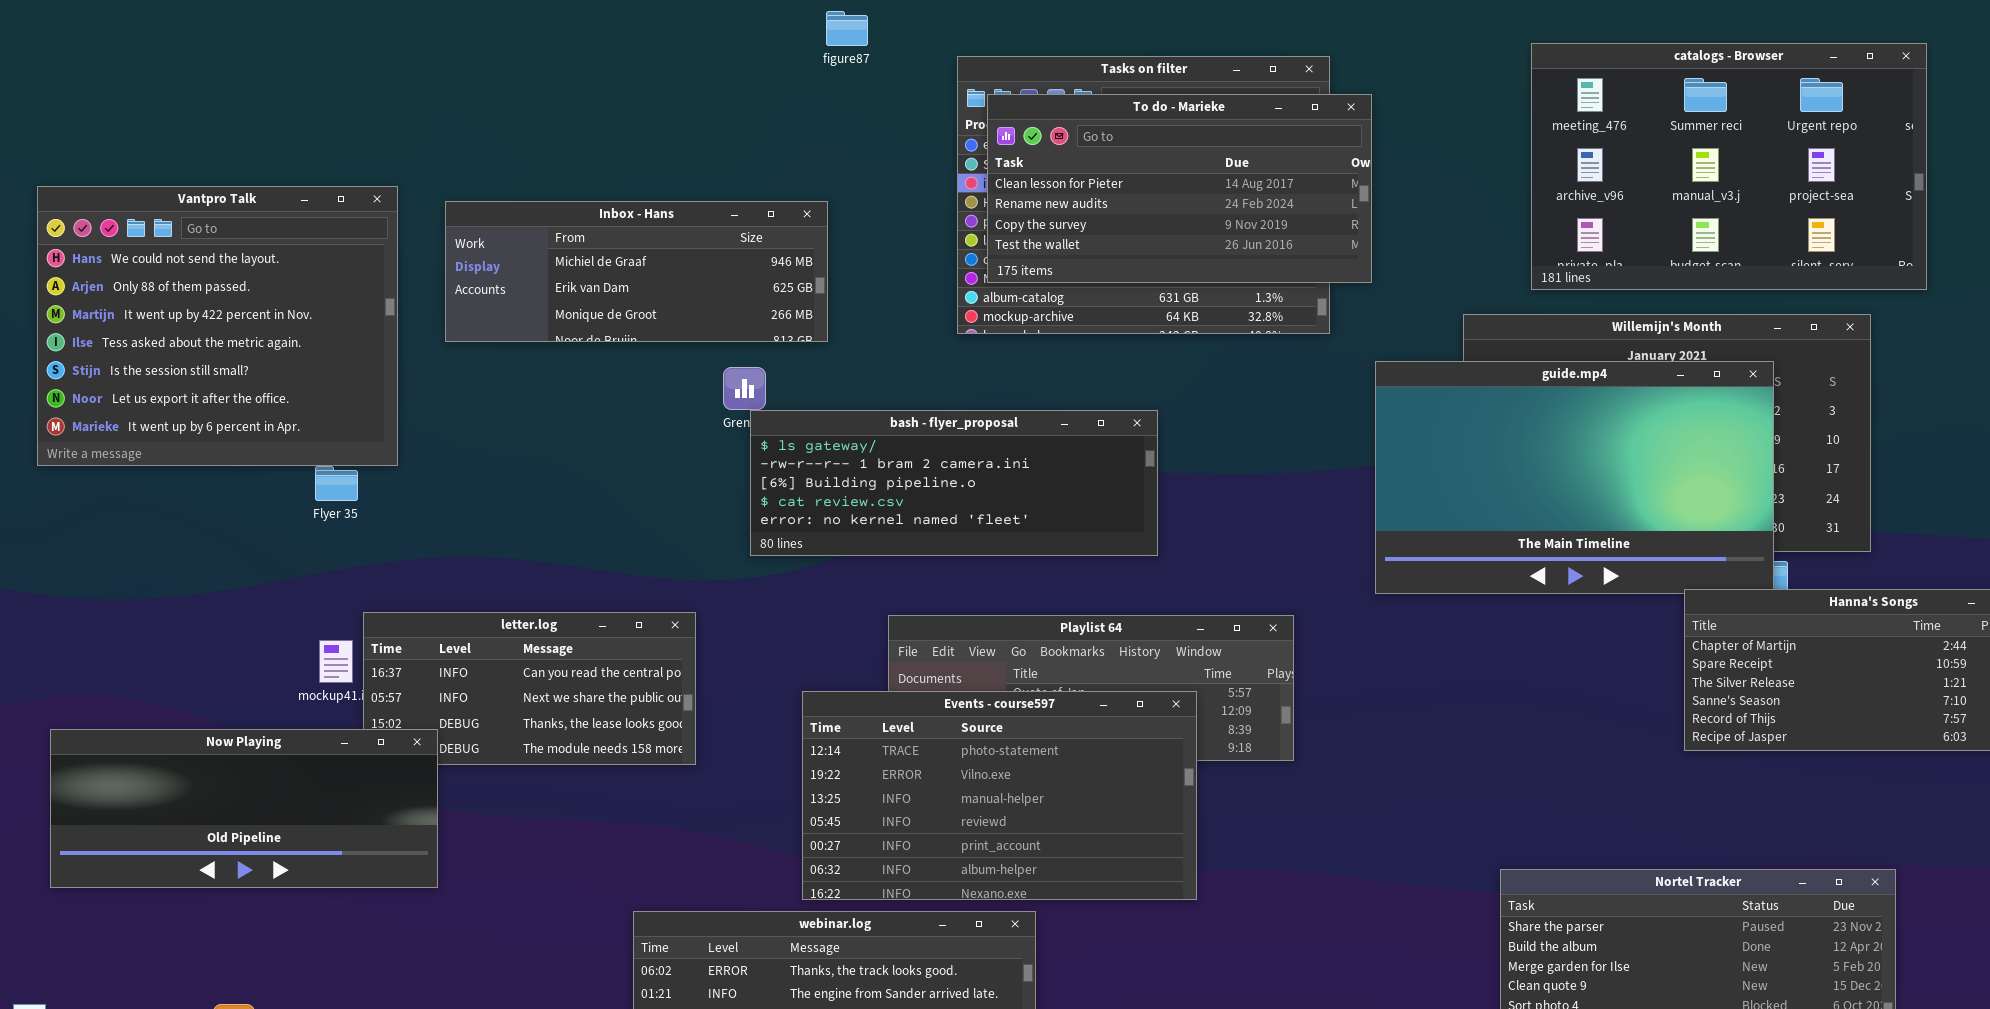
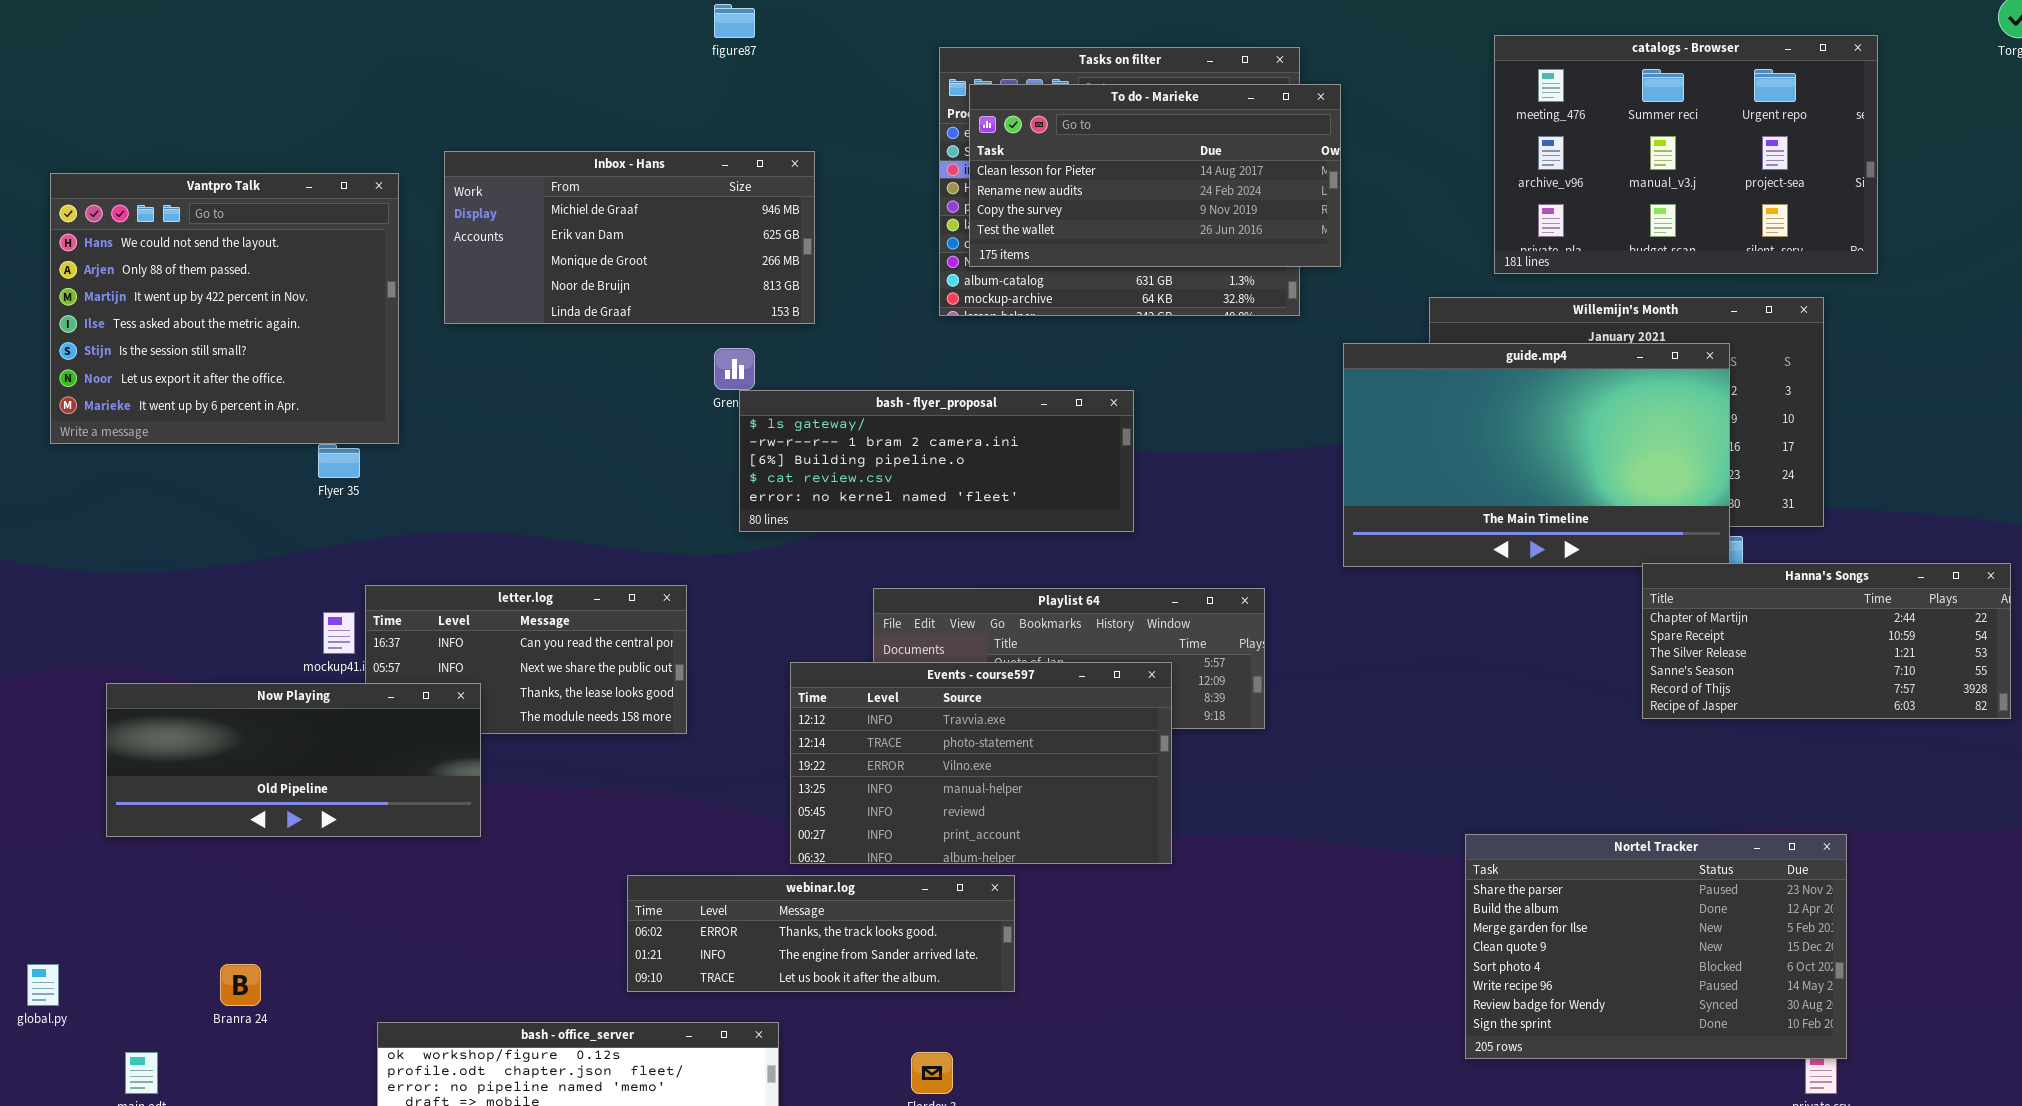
figure87: [826,11,868,46] -> [714,4,755,38], moved
Inbox - Hans: [445,201,828,342] -> [444,151,815,324], resized
Events - course597: [802,691,1197,900] -> [790,662,1172,864], scrolled up 1 row
Now Playing: [50,729,438,888] -> [106,683,481,837], moved

